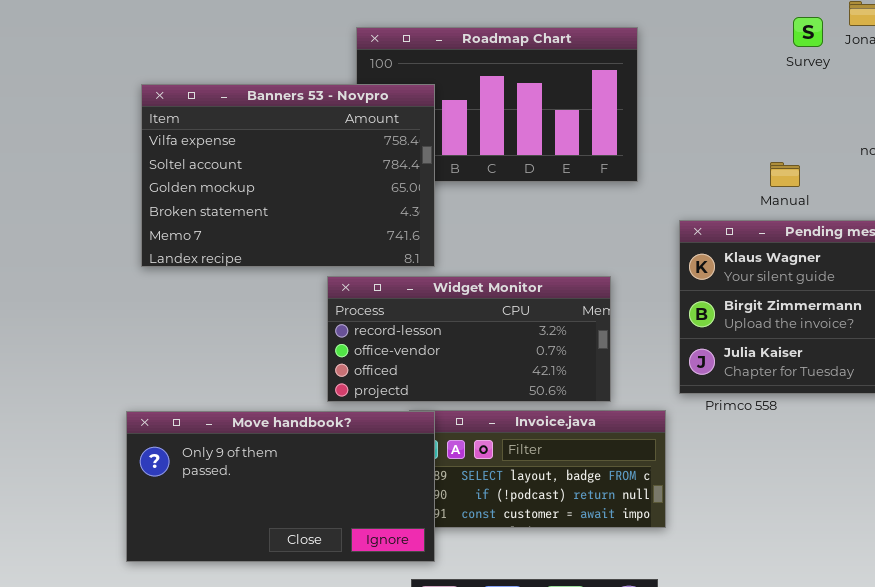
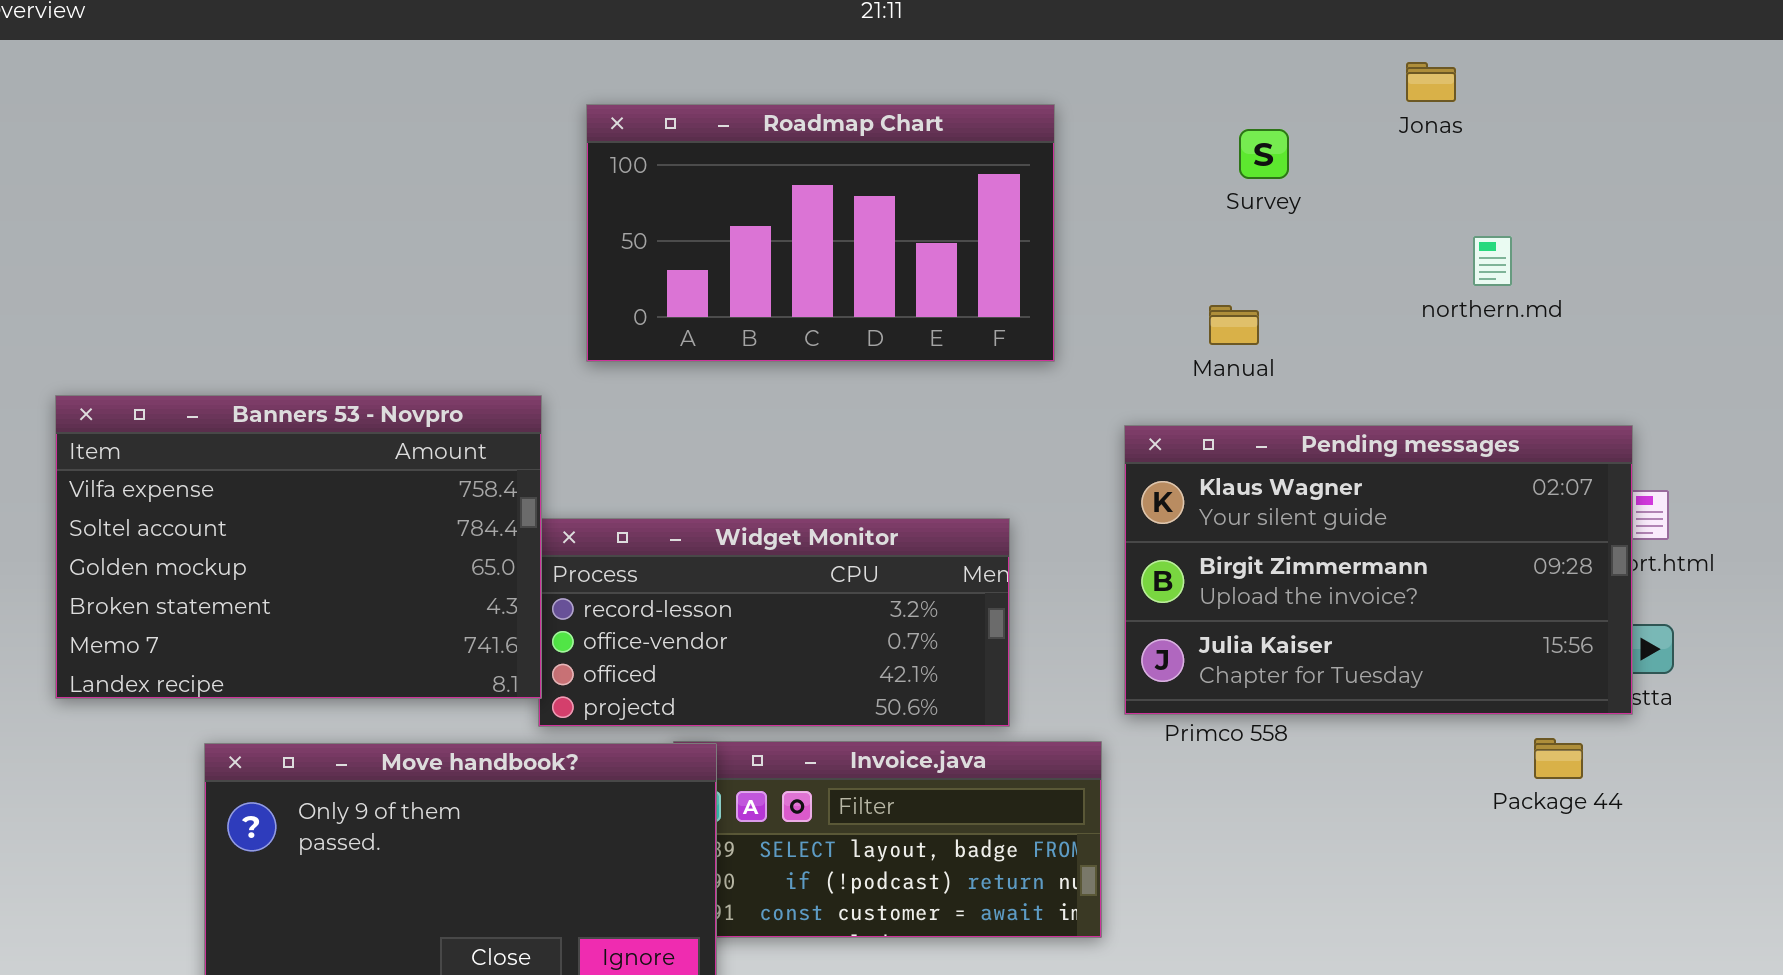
Survey: [793,17,823,47] -> [1239,129,1289,179], moved
Banners 53 - Novpro: [141,84,435,267] -> [55,395,542,699], moved
Manual: [770,162,800,187] -> [1209,305,1259,345], moved

